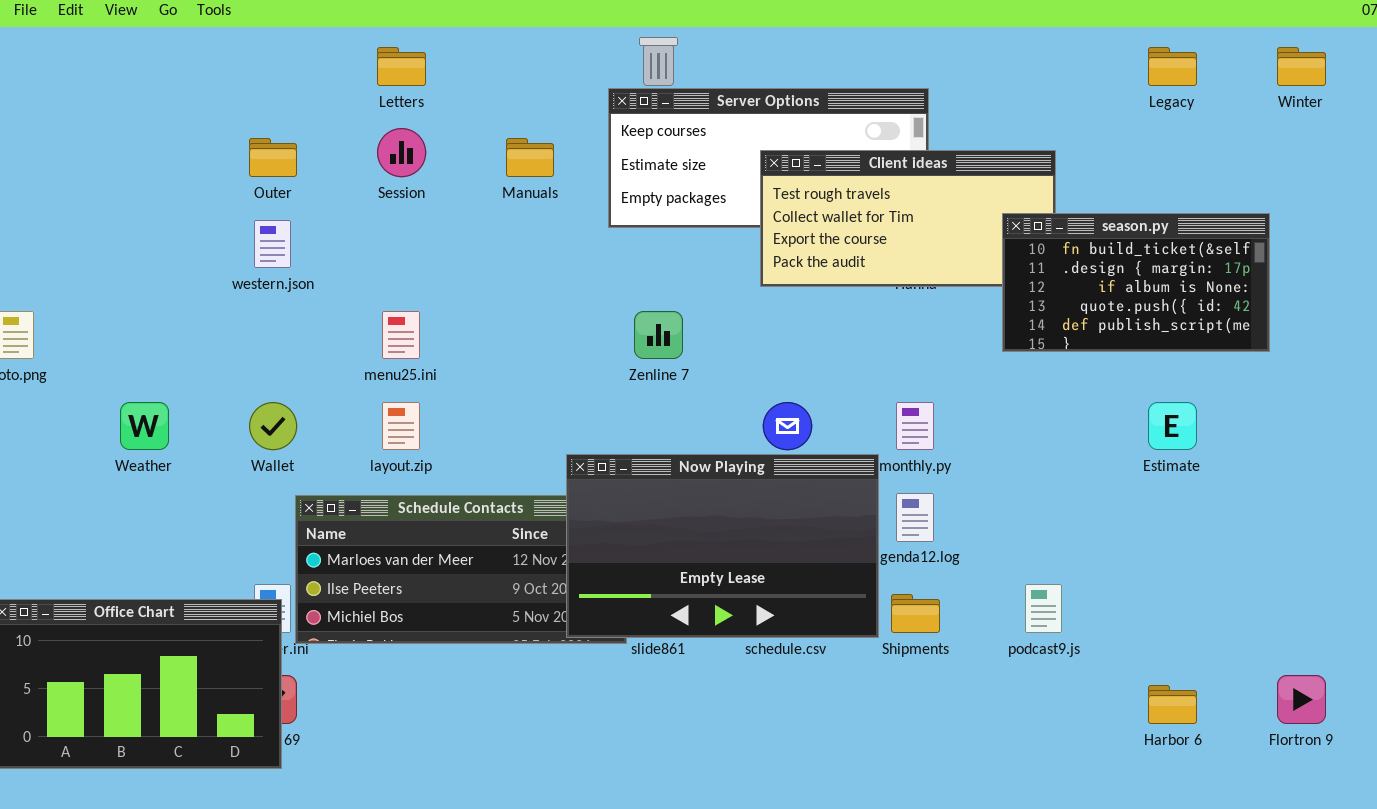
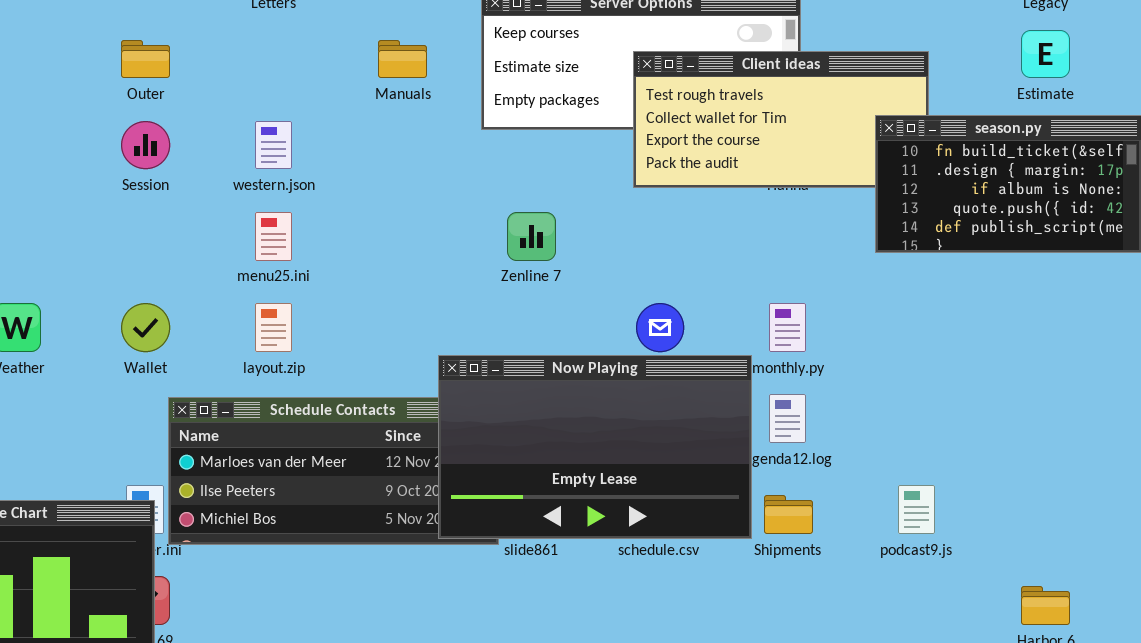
Session: [377,128,426,177] -> [121,121,170,169], moved
western.json: [254,220,291,268] -> [255,121,292,169], moved
Estimate: [1148,402,1197,450] -> [1021,30,1070,78], moved

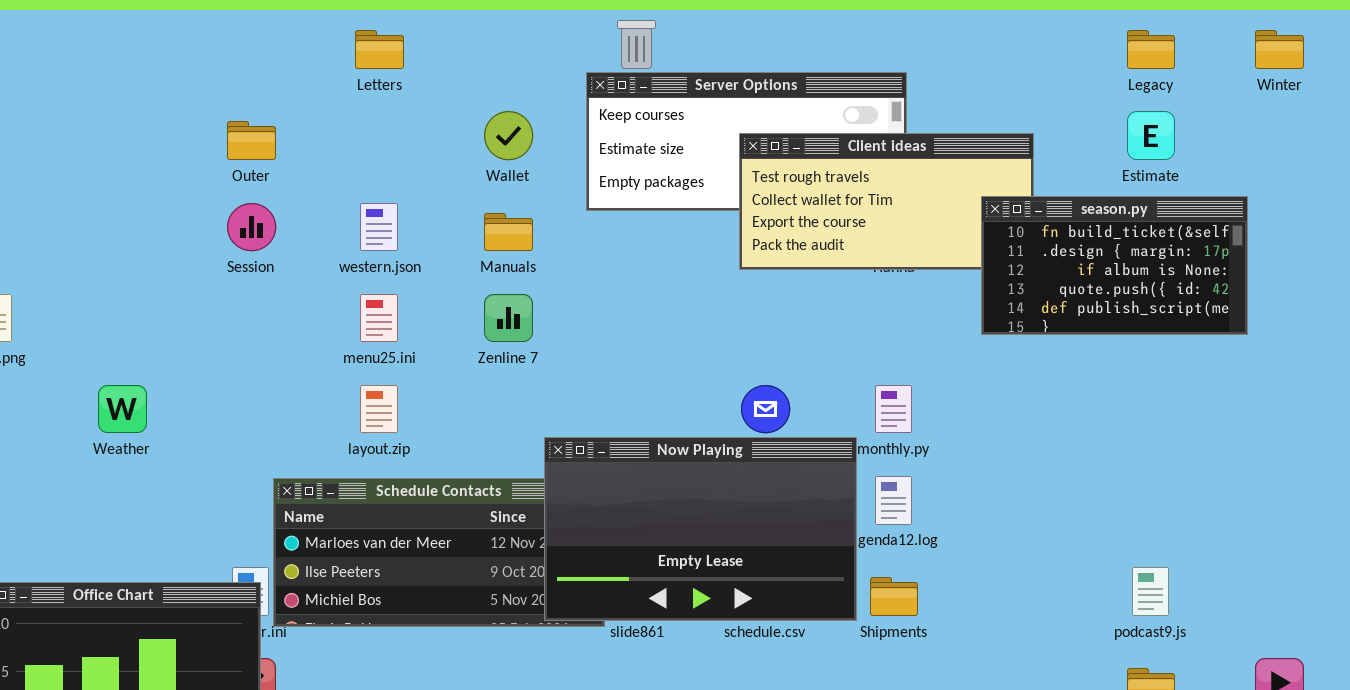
Manuals: [378,40,427,78] -> [484,213,533,251], moved
Zenline 7: [507,212,556,261] -> [484,294,533,342], moved
Wallet: [121,303,170,352] -> [484,111,533,160], moved
podcast9.js: [898,485,935,534] -> [1132,567,1169,616], moved

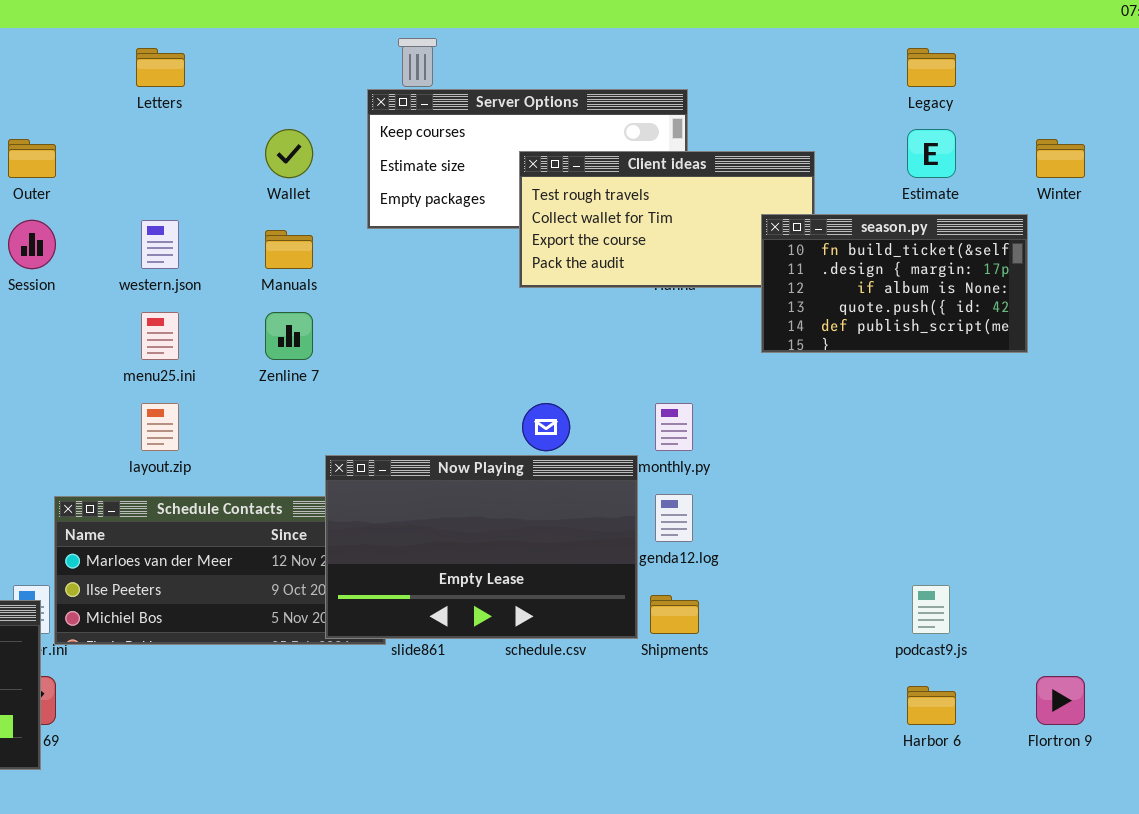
Winter: [1255,30,1304,69] -> [1036,139,1085,178], moved

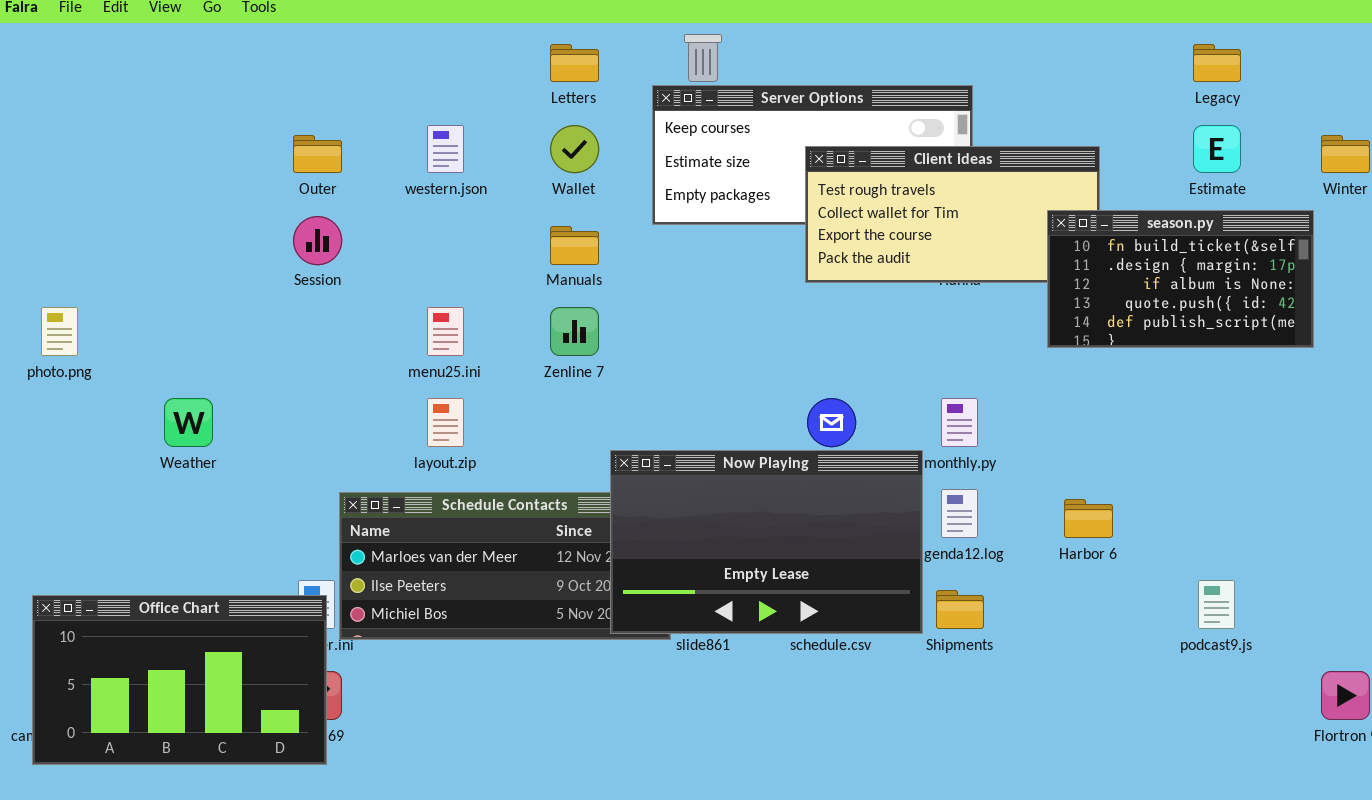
Letters: [136,48,185,87] -> [550,44,599,82], moved
western.json: [141,220,179,269] -> [427,125,464,173], moved
Harbor 6: [907,686,956,725] -> [1064,499,1113,538], moved

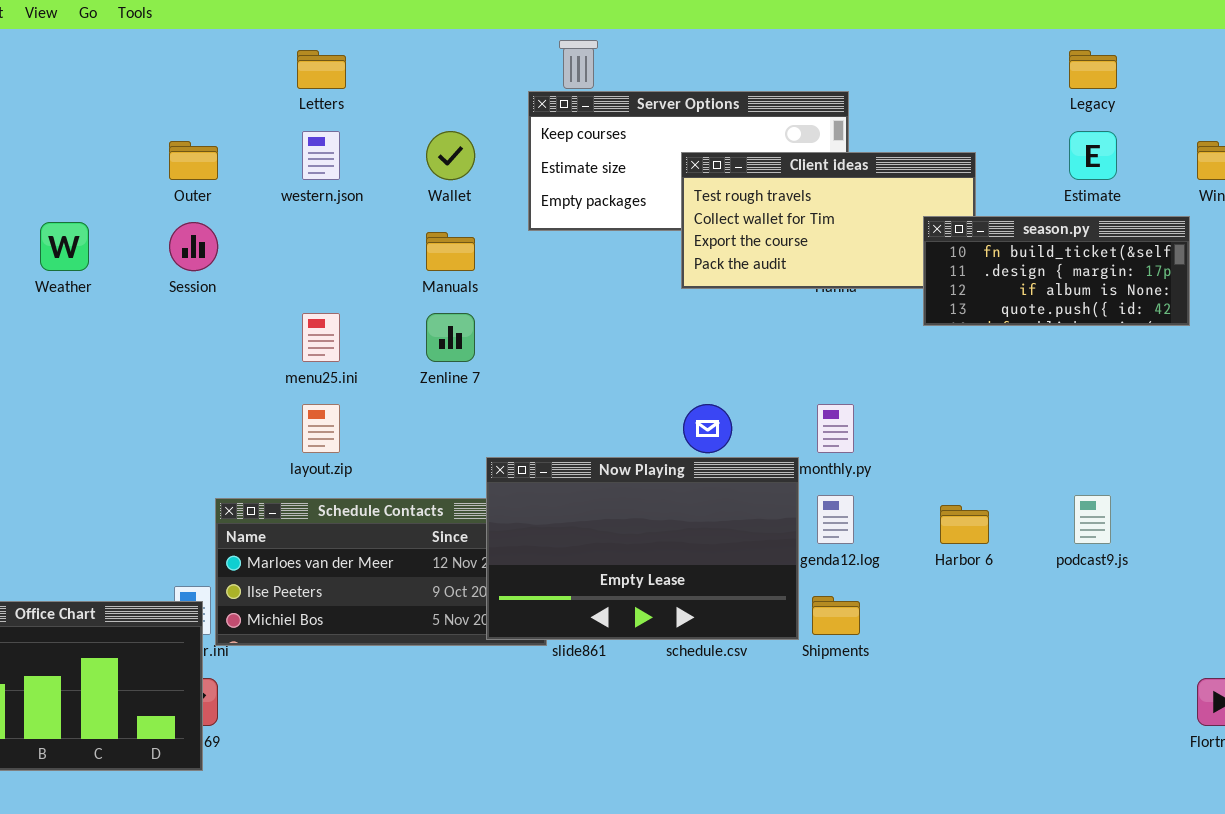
Letters: [550,44,599,82] -> [297,50,346,89], moved
season.py: [1047,210,1314,348] -> [923,216,1190,326], resized
Weather: [164,398,213,447] -> [40,222,89,271], moved
podcast9.js: [1198,580,1235,629] -> [1074,495,1111,544], moved

